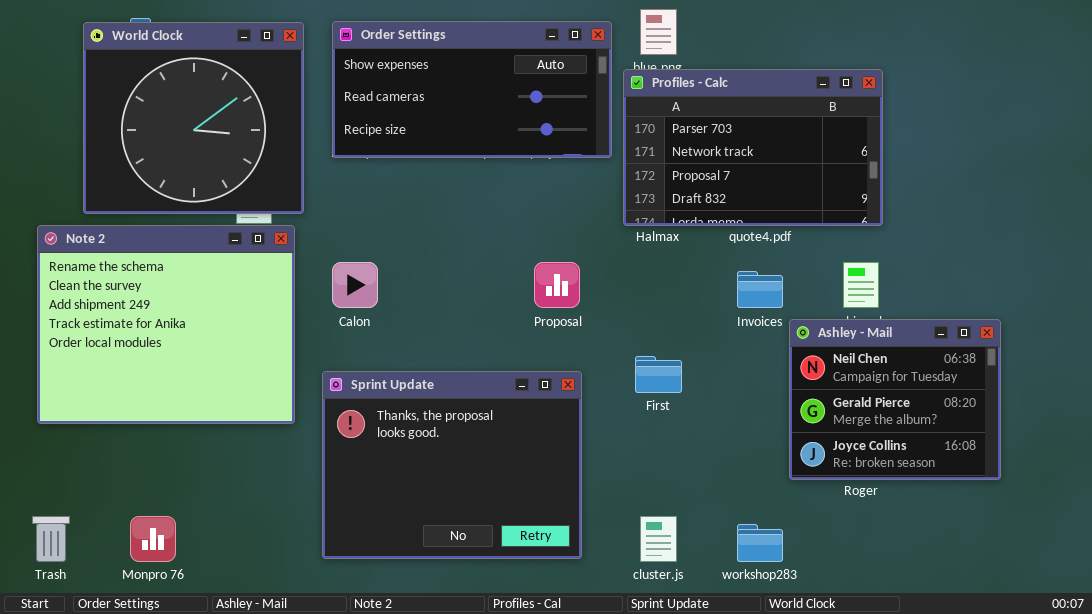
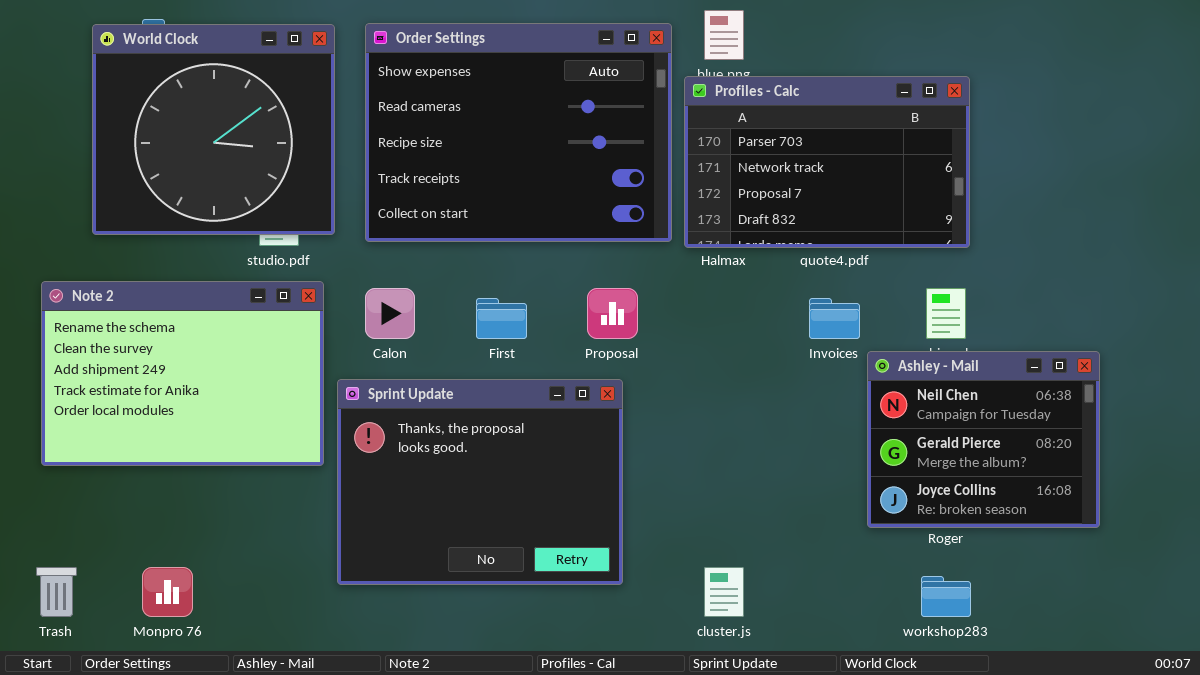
Order Settings: [332,21,612,158] -> [365,23,672,242], resized
Note 2: [37,225,295,424] -> [41,281,324,466], resized
First: [635,356,682,393] -> [476,298,527,339], moved
Sprint Update: [322,371,582,559] -> [337,379,623,585], moved
workshop283: [737,524,783,562] -> [921,576,971,617], moved

